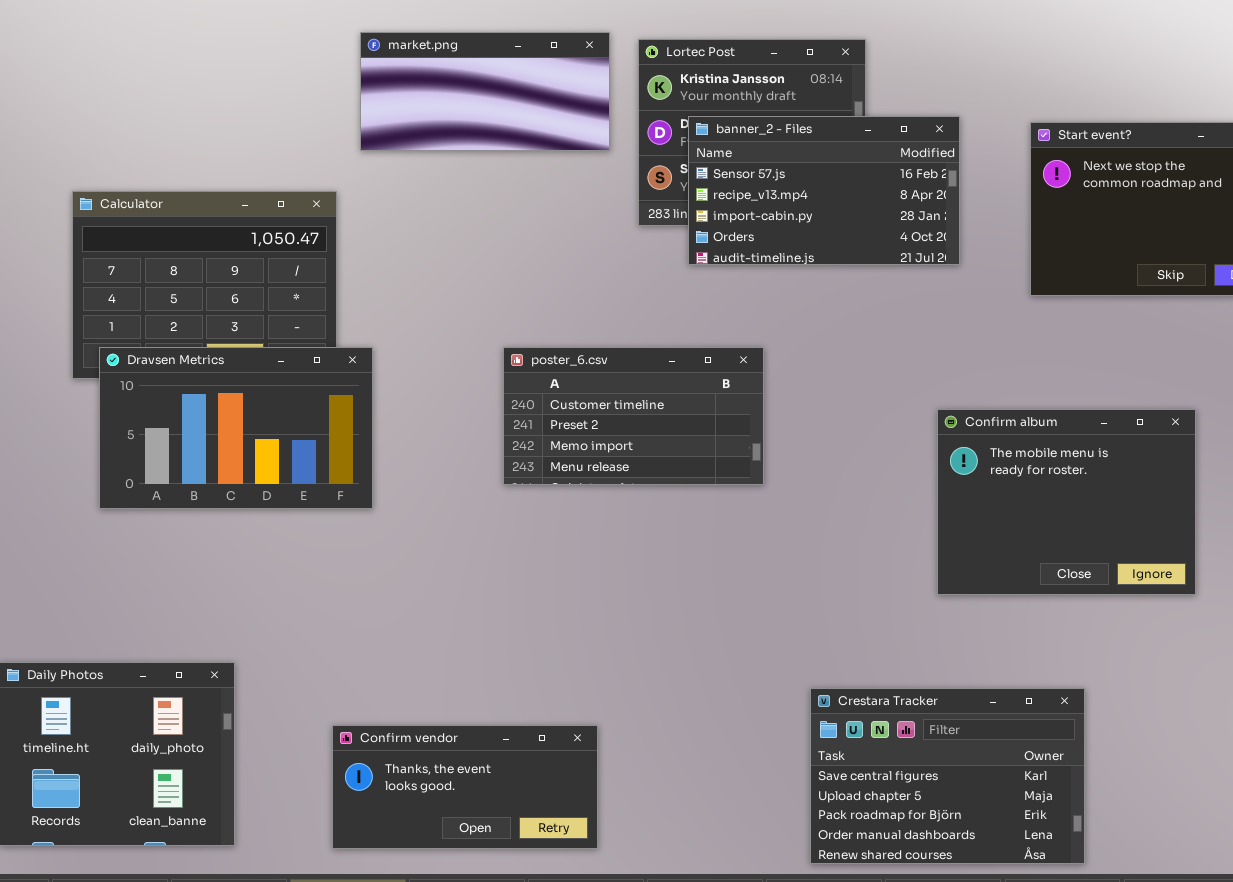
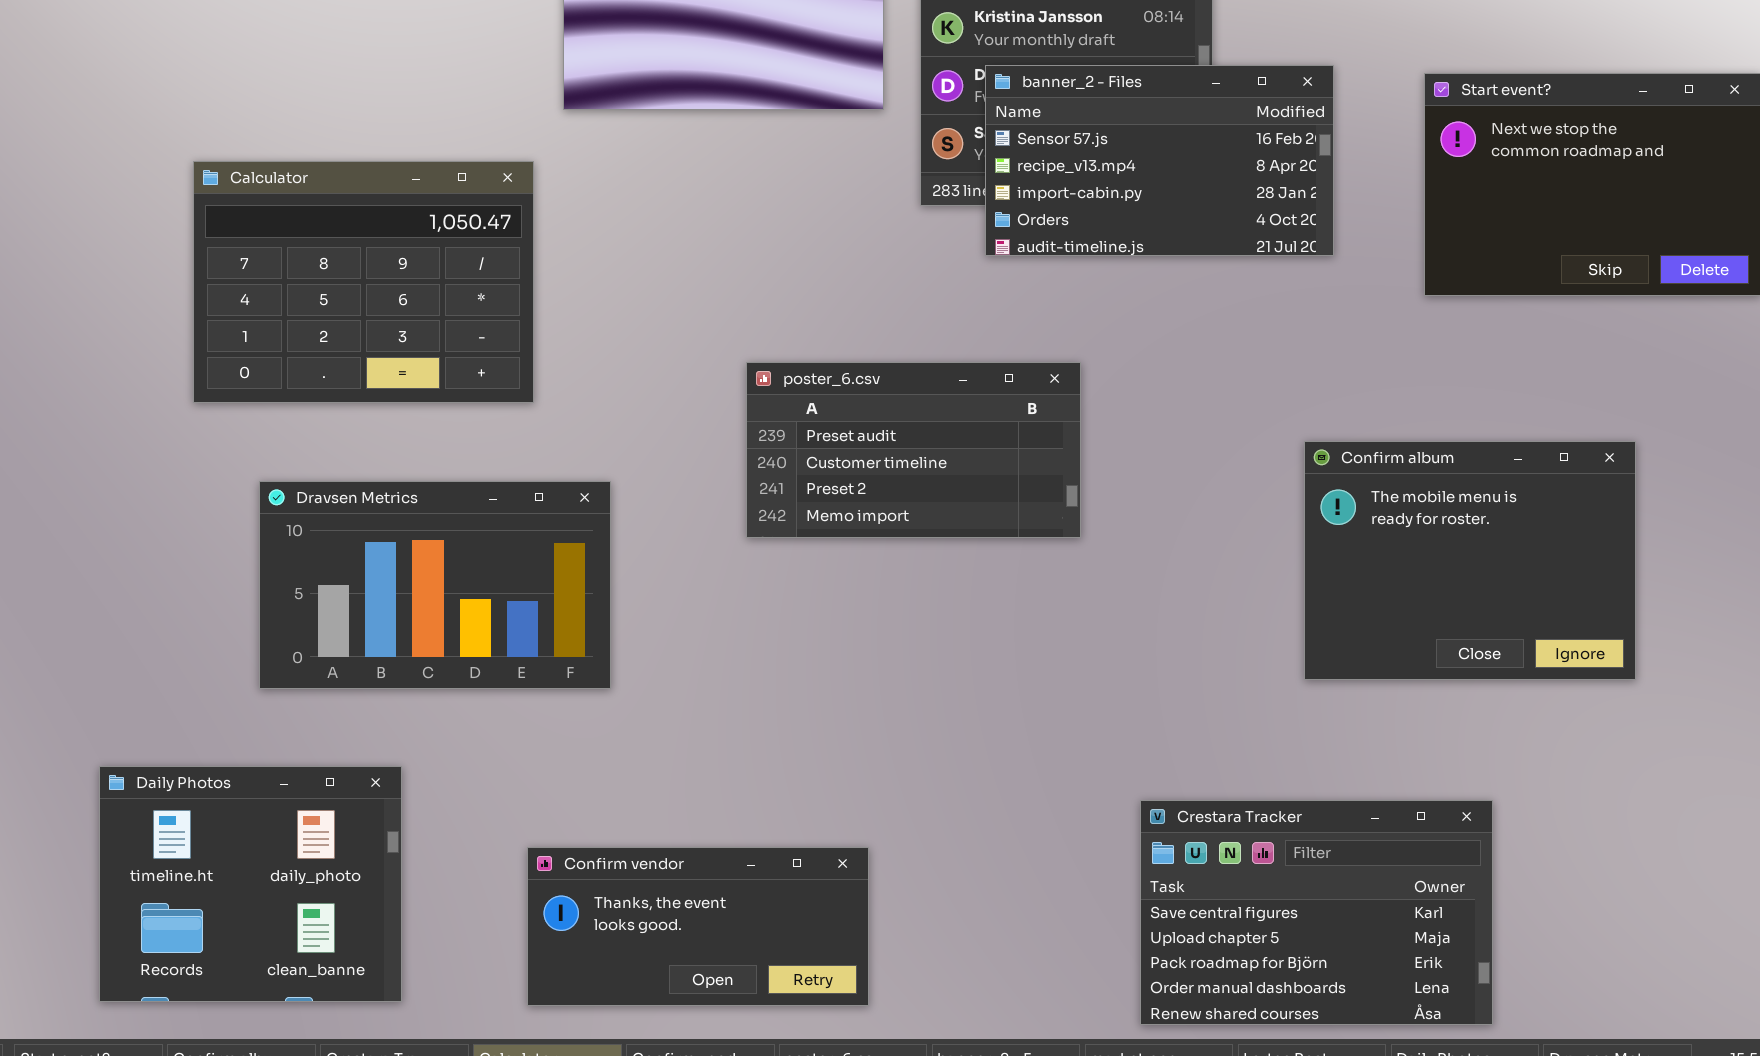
Dravsen Metrics: [99,347,373,509] -> [259,481,611,689], moved
poster_6.csv: [503,347,764,485] -> [746,362,1081,538], scrolled up 1 row

